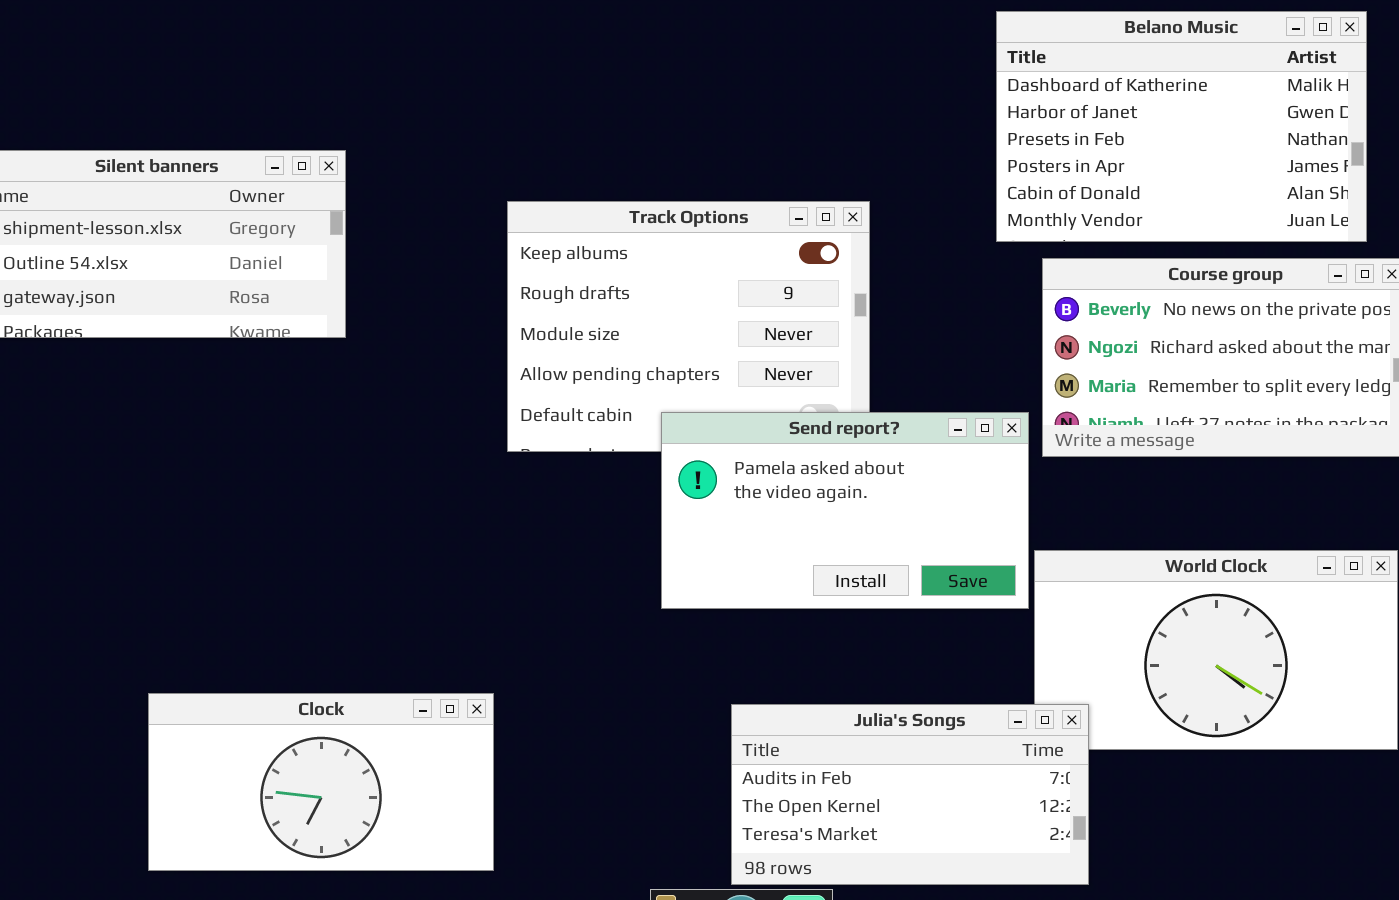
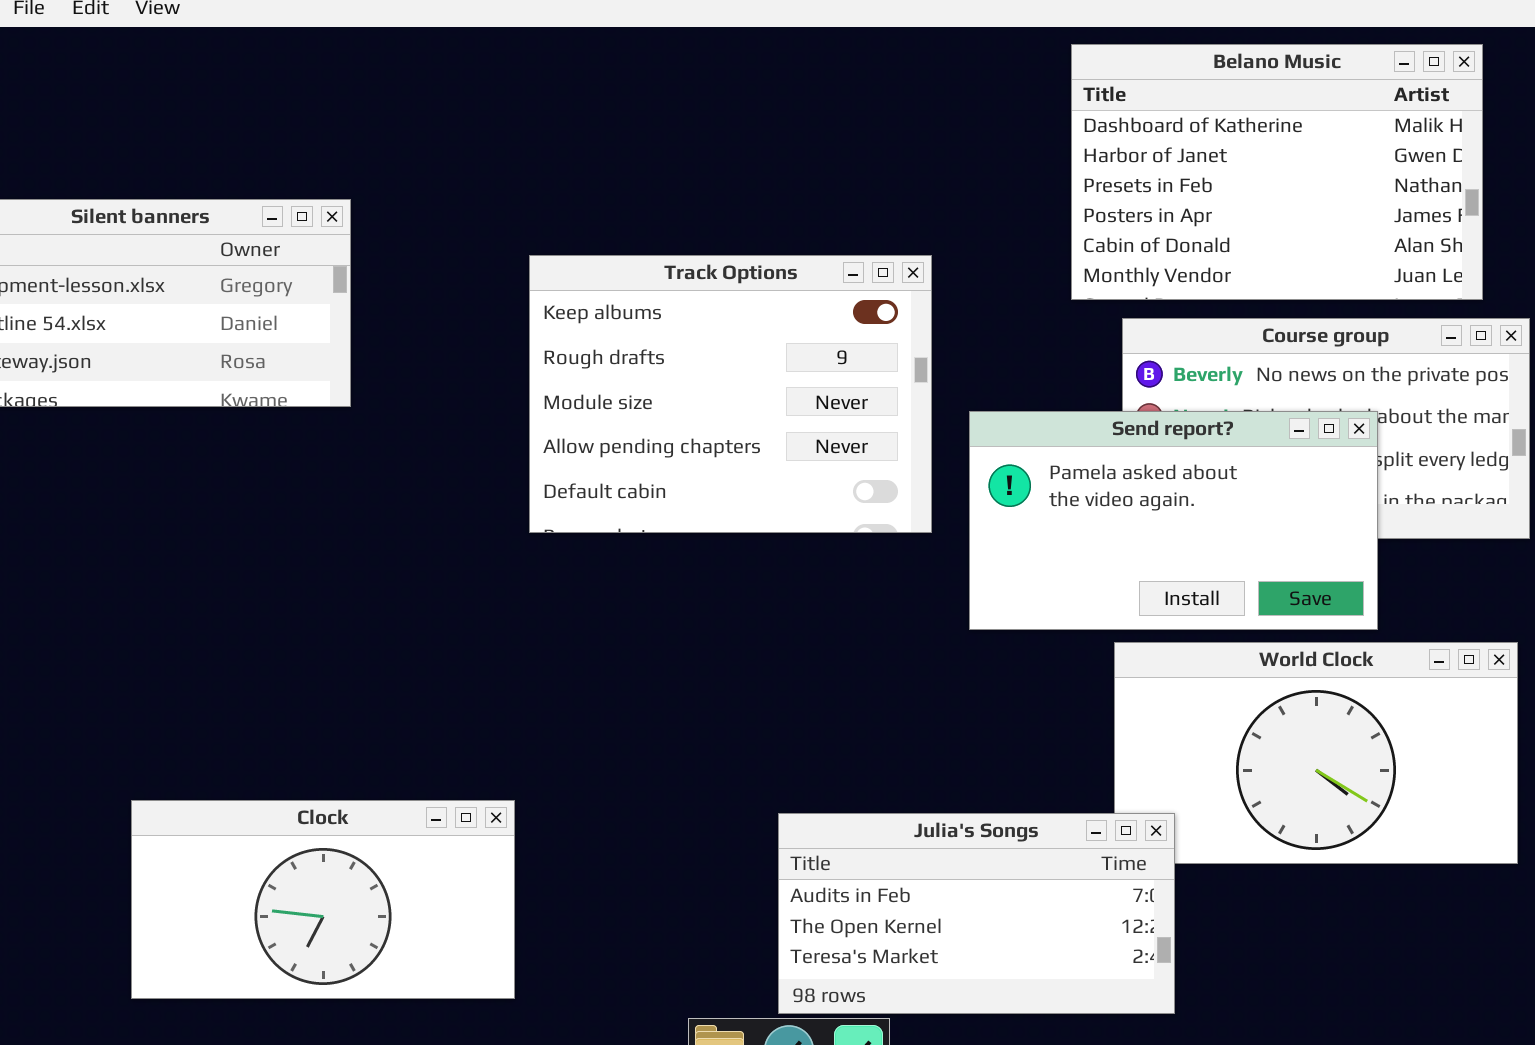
Send report?: [661,412,1029,609] -> [969,411,1378,630], moved

